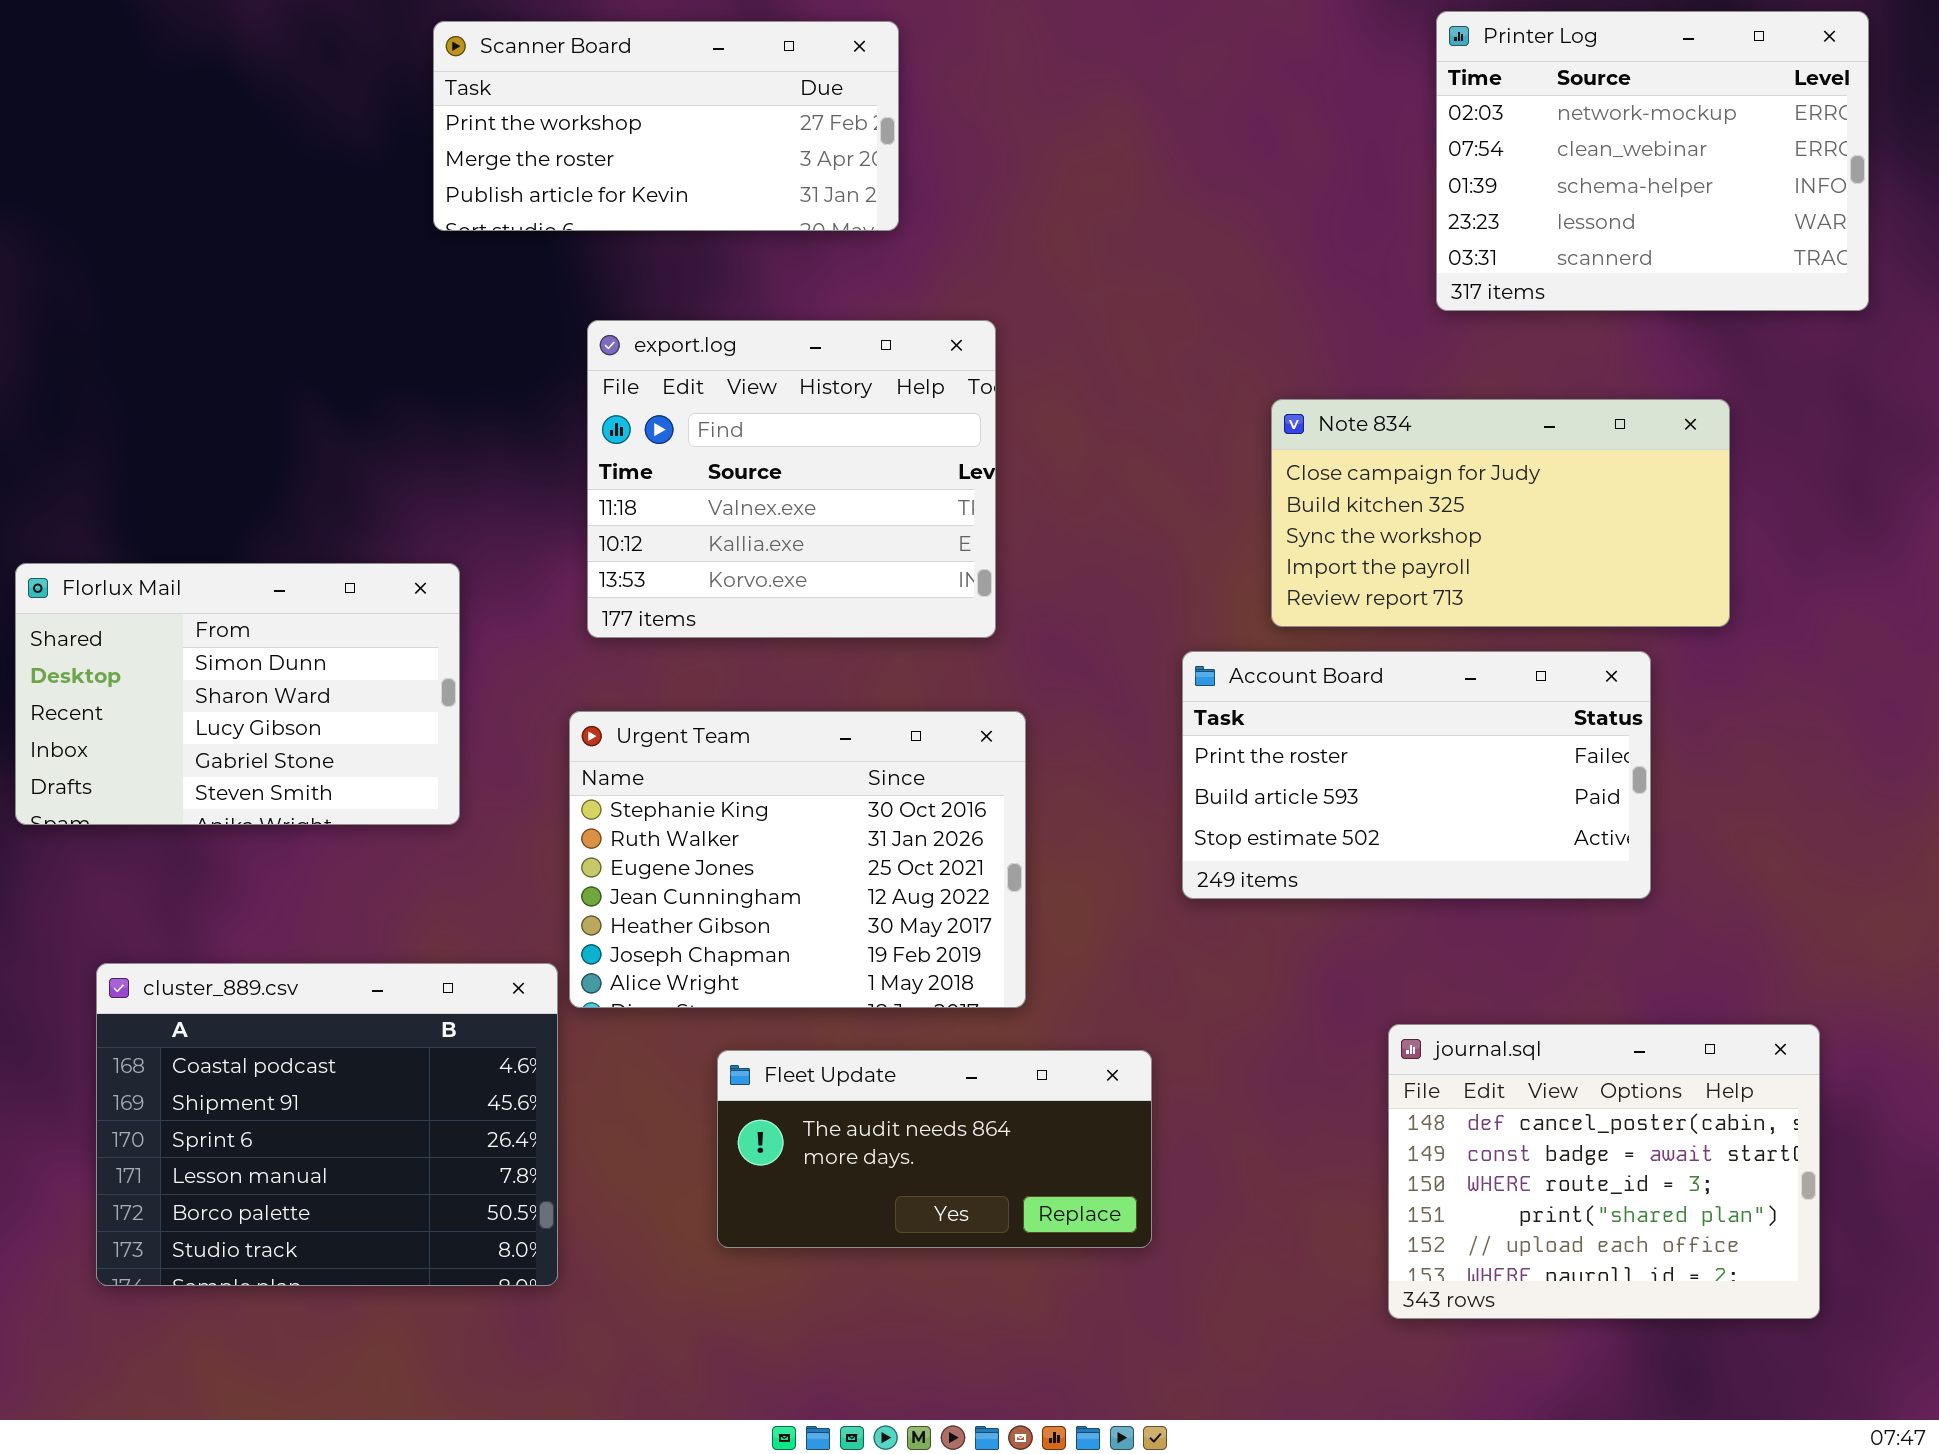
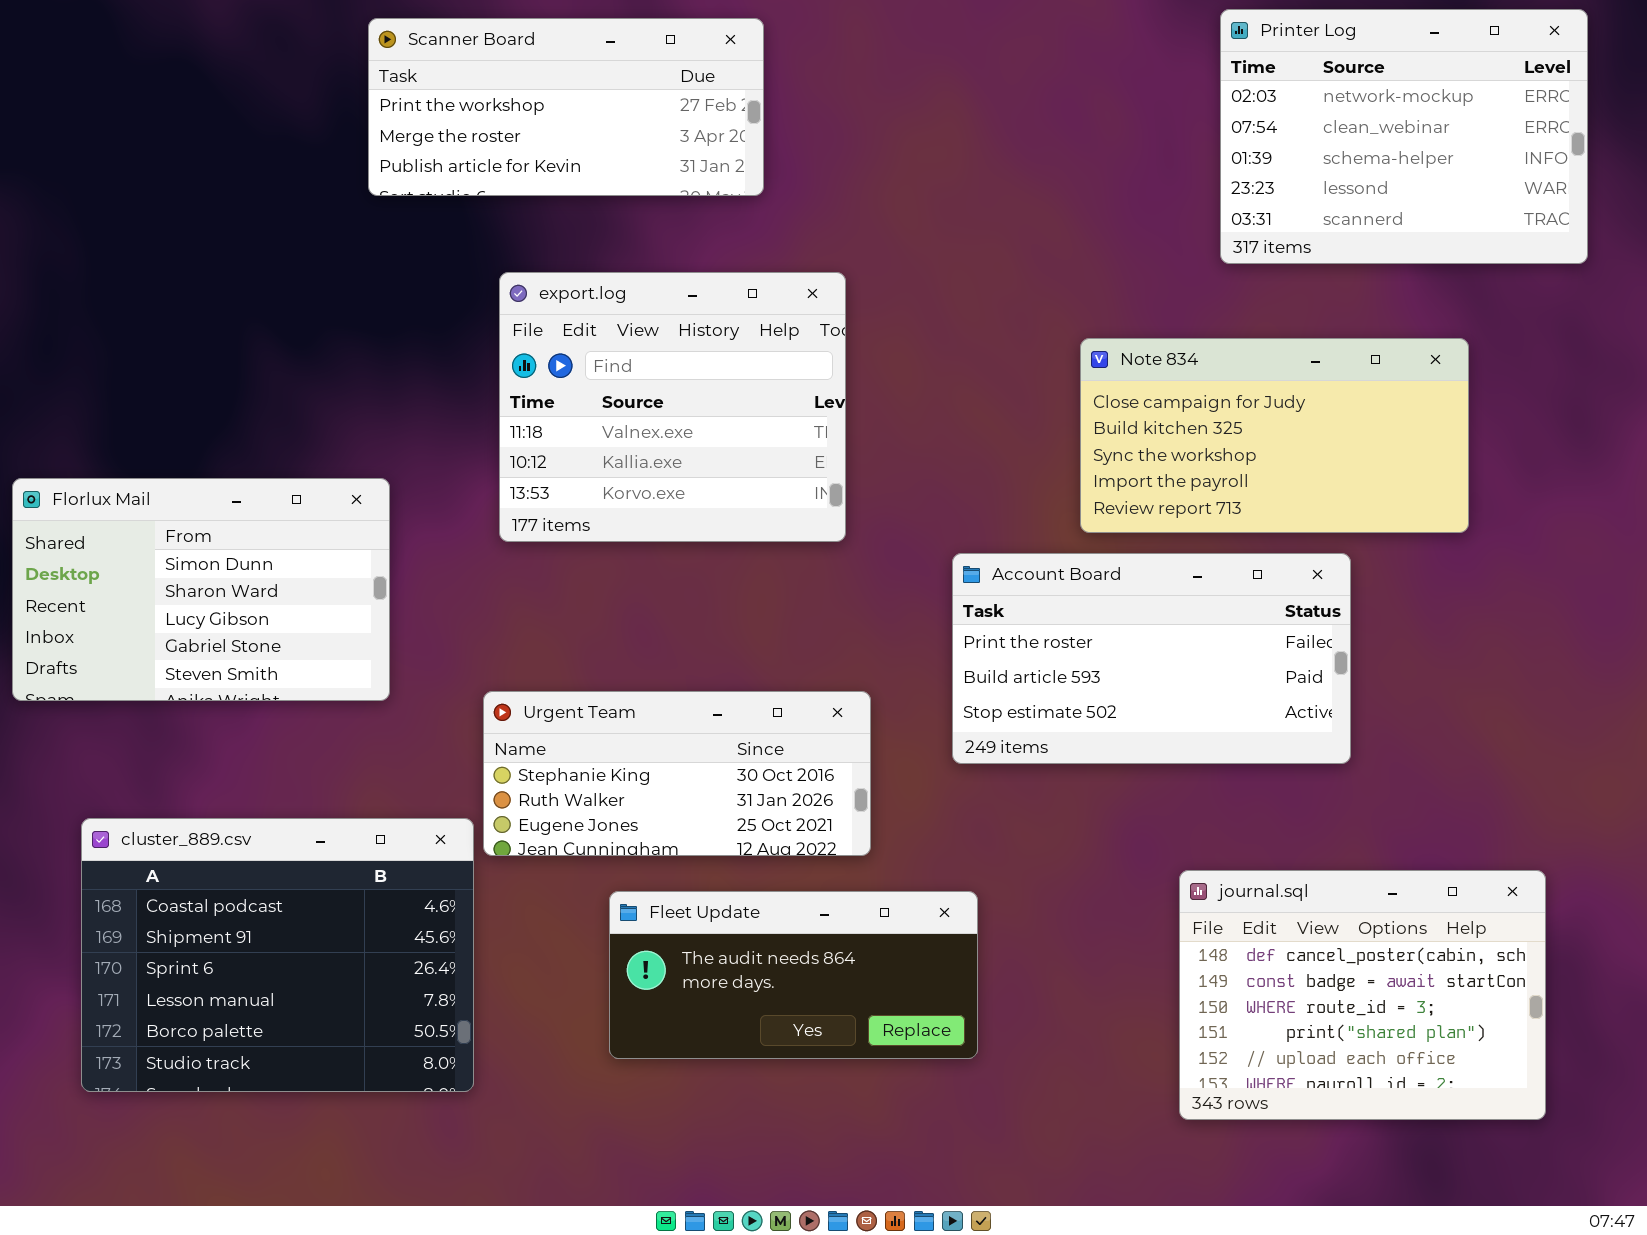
Account Board: [1182,651,1651,899] -> [952,553,1351,764], moved
Urgent Team: [569,711,1026,1008] -> [483,691,871,856], resized

